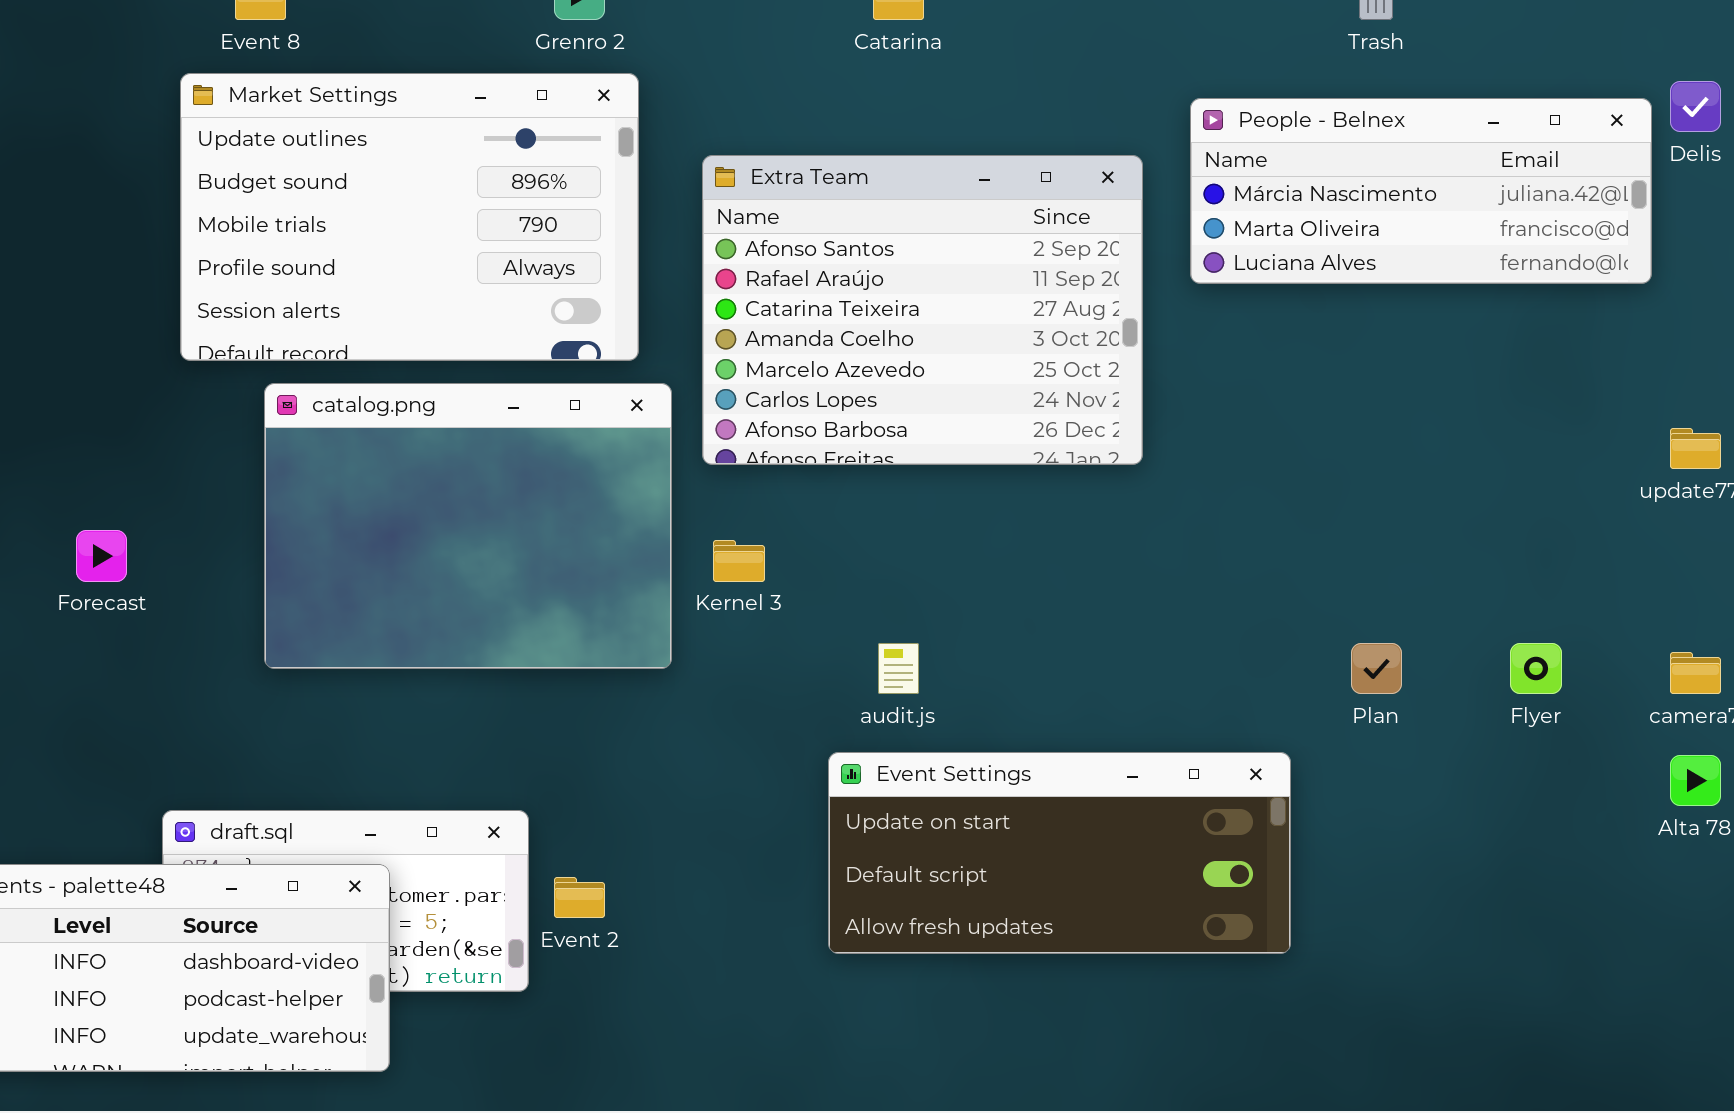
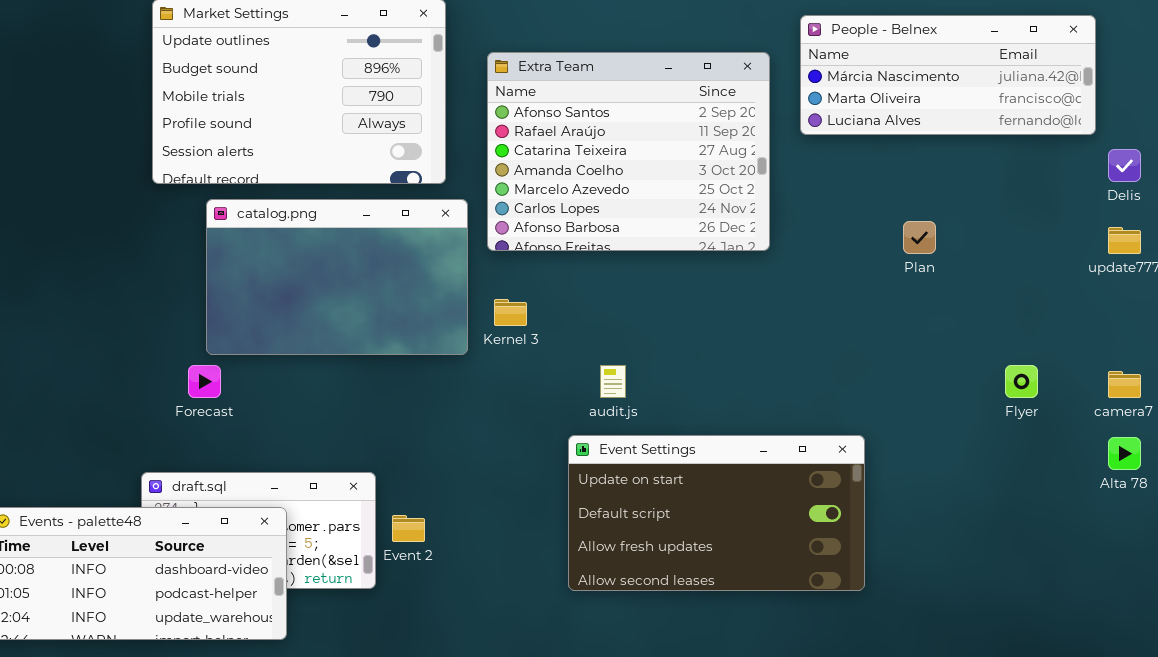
Delis: [1670,81,1721,132] -> [1108,149,1141,182], moved
catalog.png: [264,383,672,669] -> [206,199,468,355], resized
Forecast: [76,530,127,582] -> [188,365,221,398], moved
Plan: [1351,643,1402,694] -> [903,221,936,254], moved
Event Settings: [828,752,1291,954] -> [568,435,865,591], resized

